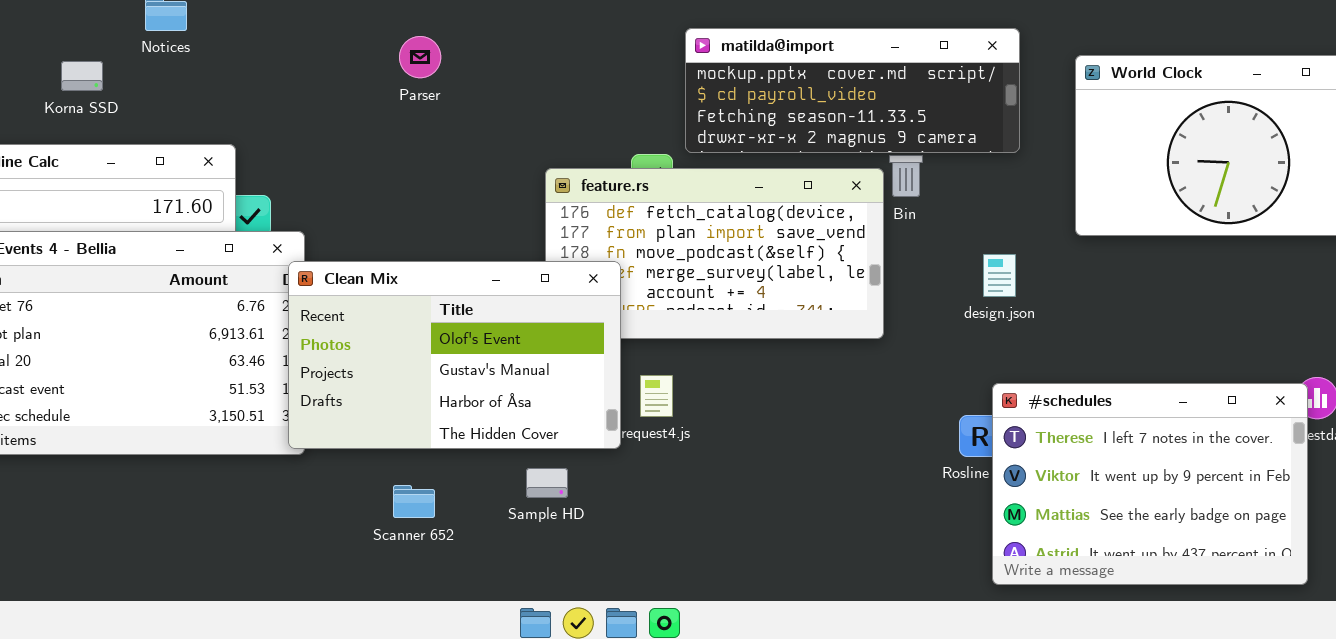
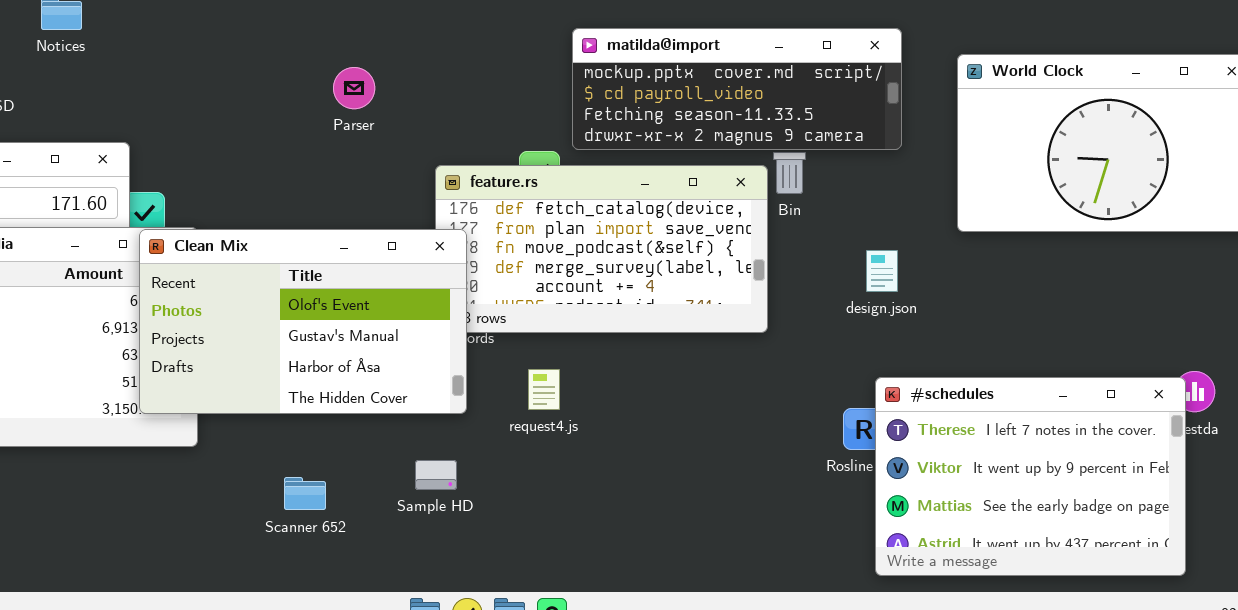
Parser: [399,36,441,78] -> [333,67,375,109], moved
Clean Mix: [288,261,621,449] -> [139,229,467,414], moved

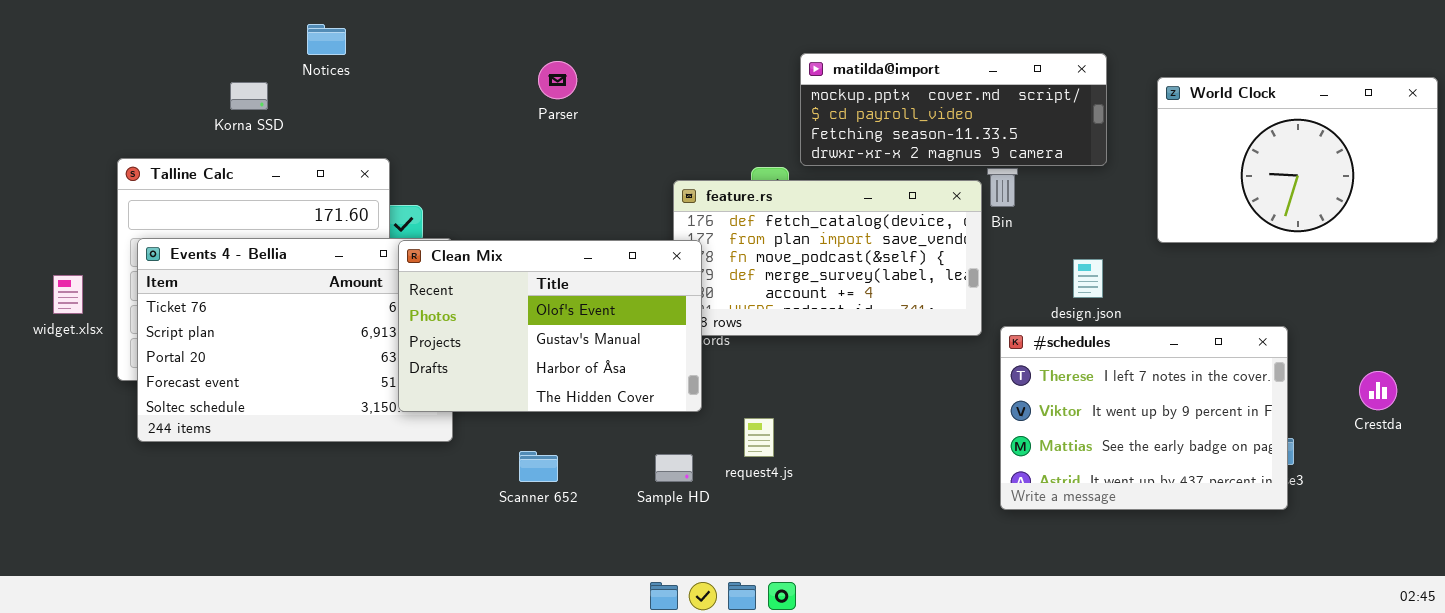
Parser: [333,67,375,109] -> [538,61,577,99], moved
request4.js: [528,369,560,410] -> [744,418,774,457], moved
#schedules: [875,377,1186,576] -> [1000,326,1288,510], moved
Scanner 652: [284,477,326,510] -> [519,451,558,482], moved

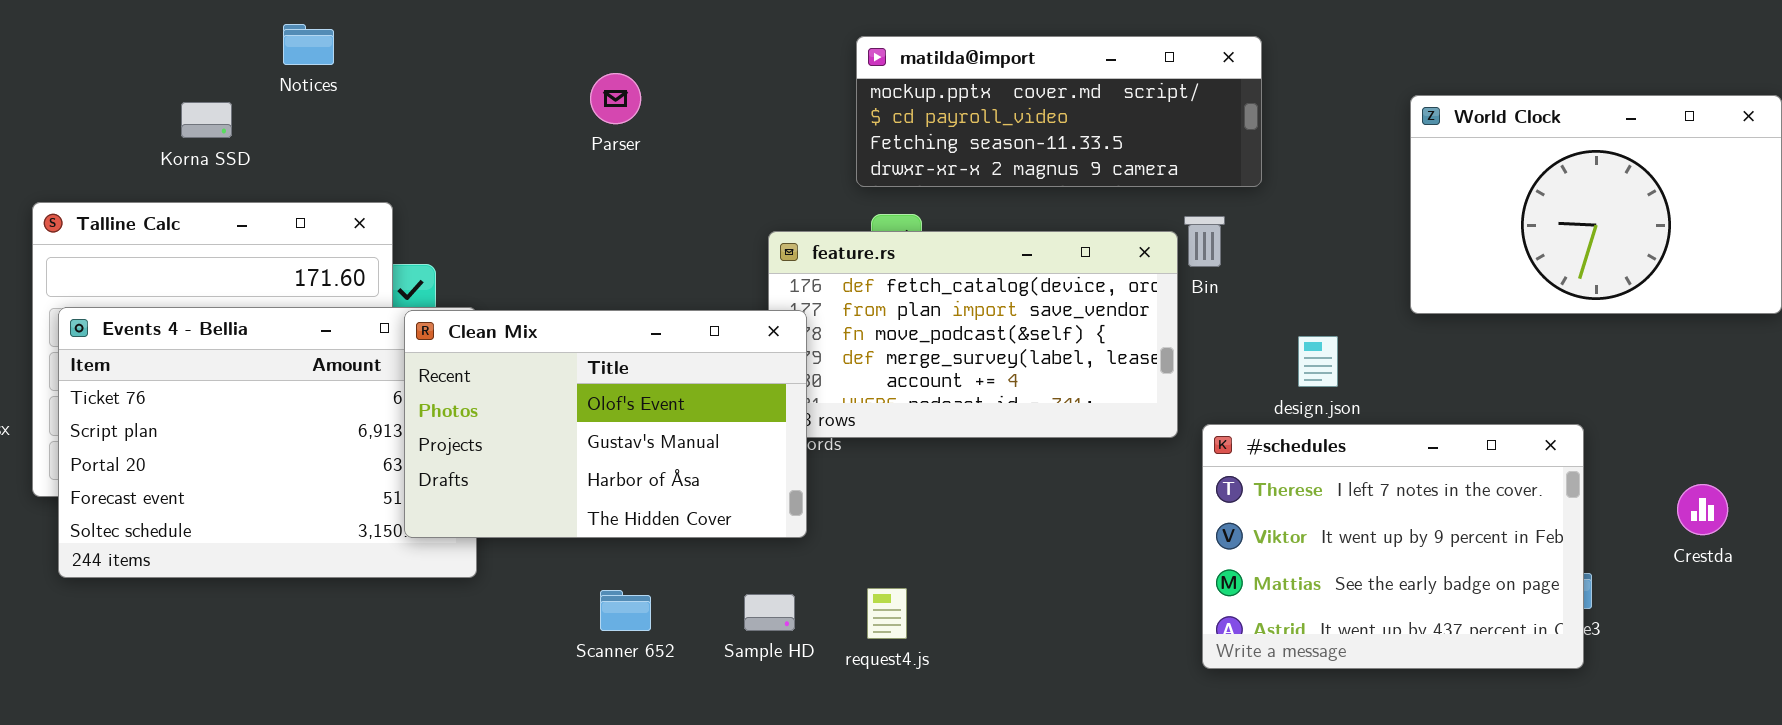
matilda@import: [800,53,1107,166] -> [856,36,1262,187], moved
request4.js: [744,418,774,457] -> [867,588,907,639], moved
Scanner 652: [519,451,558,482] -> [600,590,651,631], moved

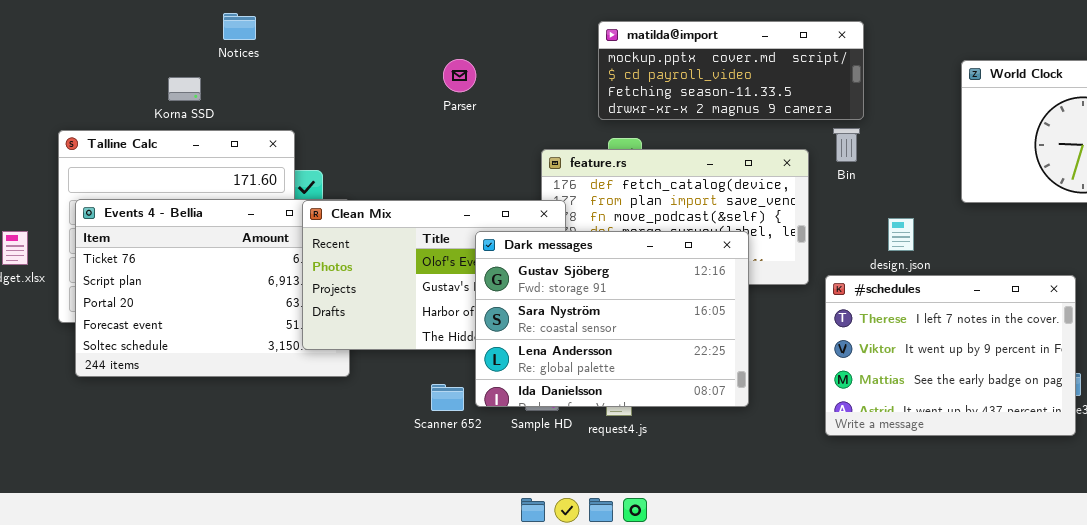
Parser: [590,73,641,124] -> [443,59,476,92], moved
Korna SSD: [181,102,232,138] -> [168,77,201,101], moved
Bin: [1184,216,1225,267] -> [833,128,860,162], moved
Dark messages: none -> [475,231,749,407], opened

